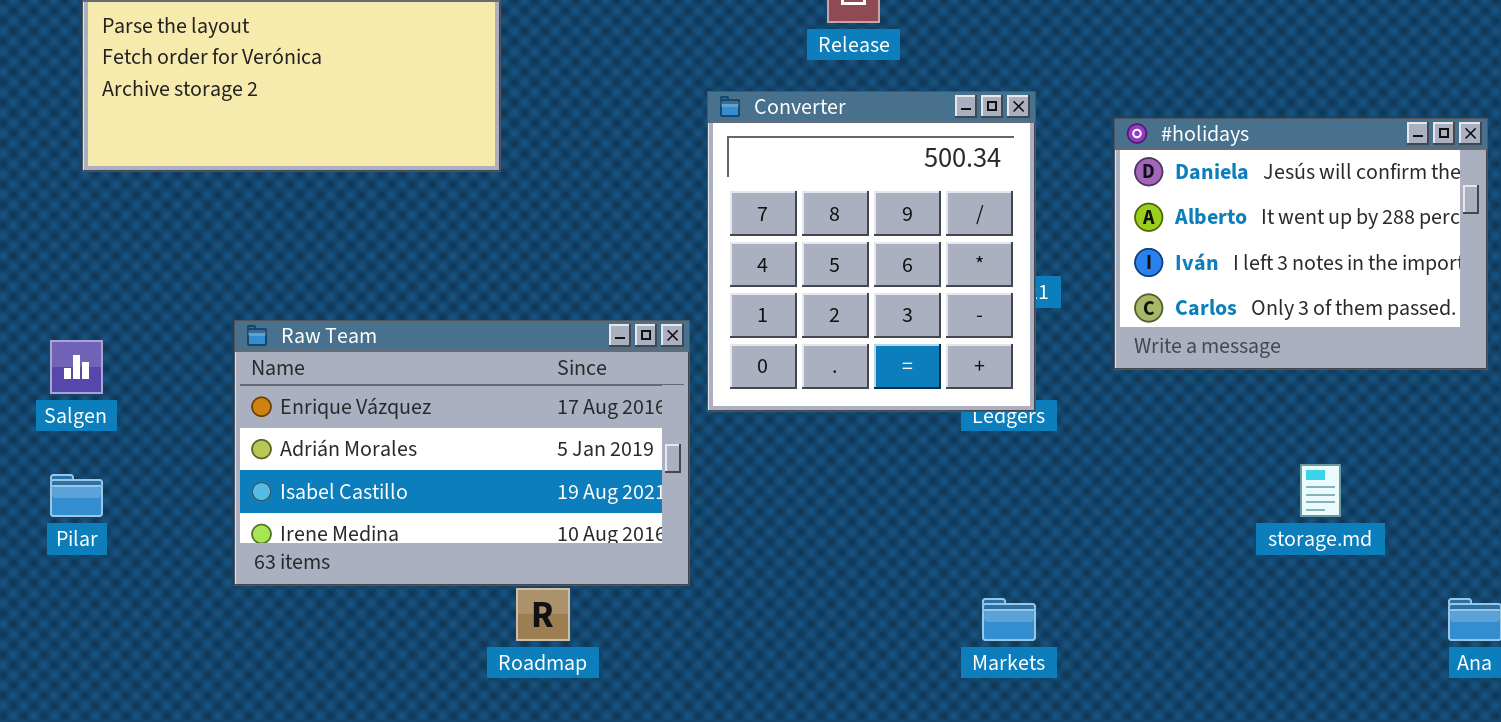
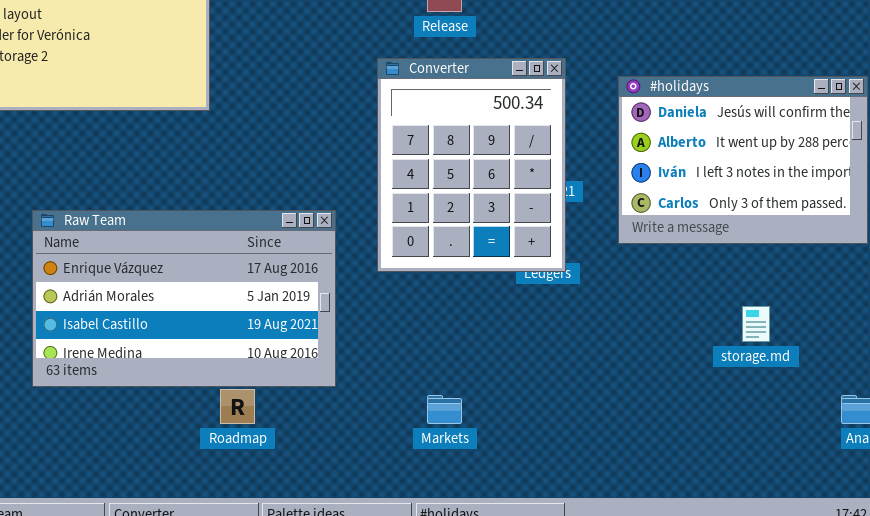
Converter: [707,91,1036,412] -> [377,58,566,272], resized
Markets: [982,598,1036,641] -> [427,395,462,424], moved

